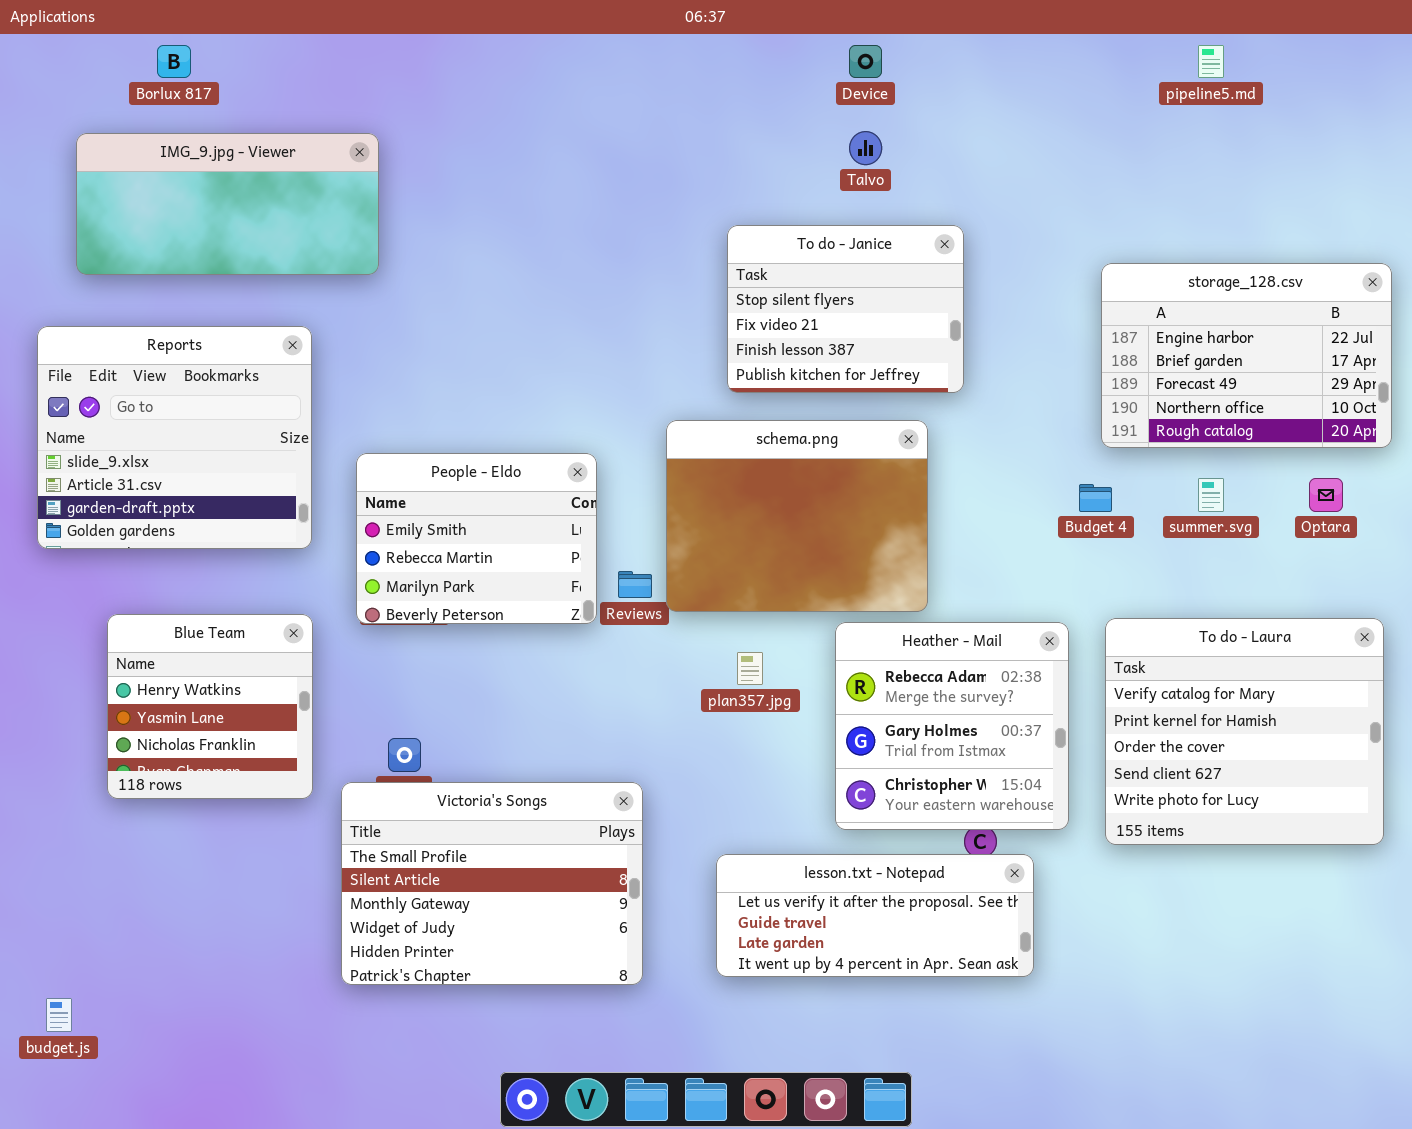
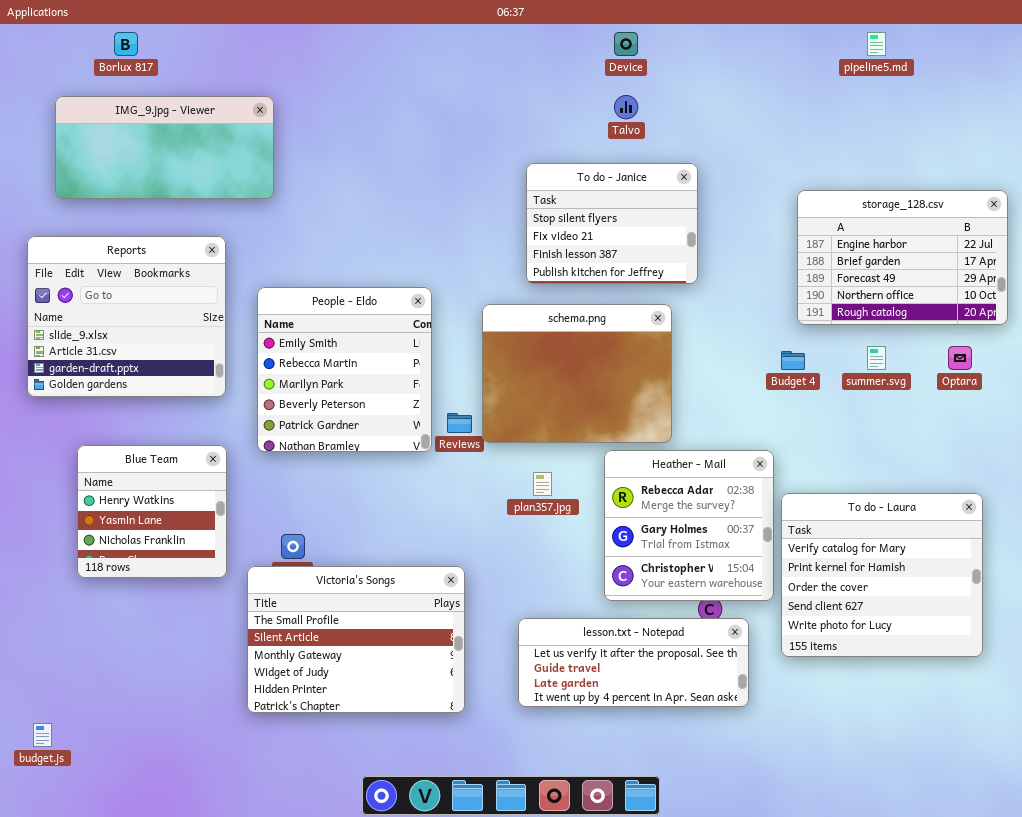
People - Eldo: [356,453,597,624] -> [257,287,432,452], resized
To do - Laura: [1105,618,1384,845] -> [781,493,983,657], moved

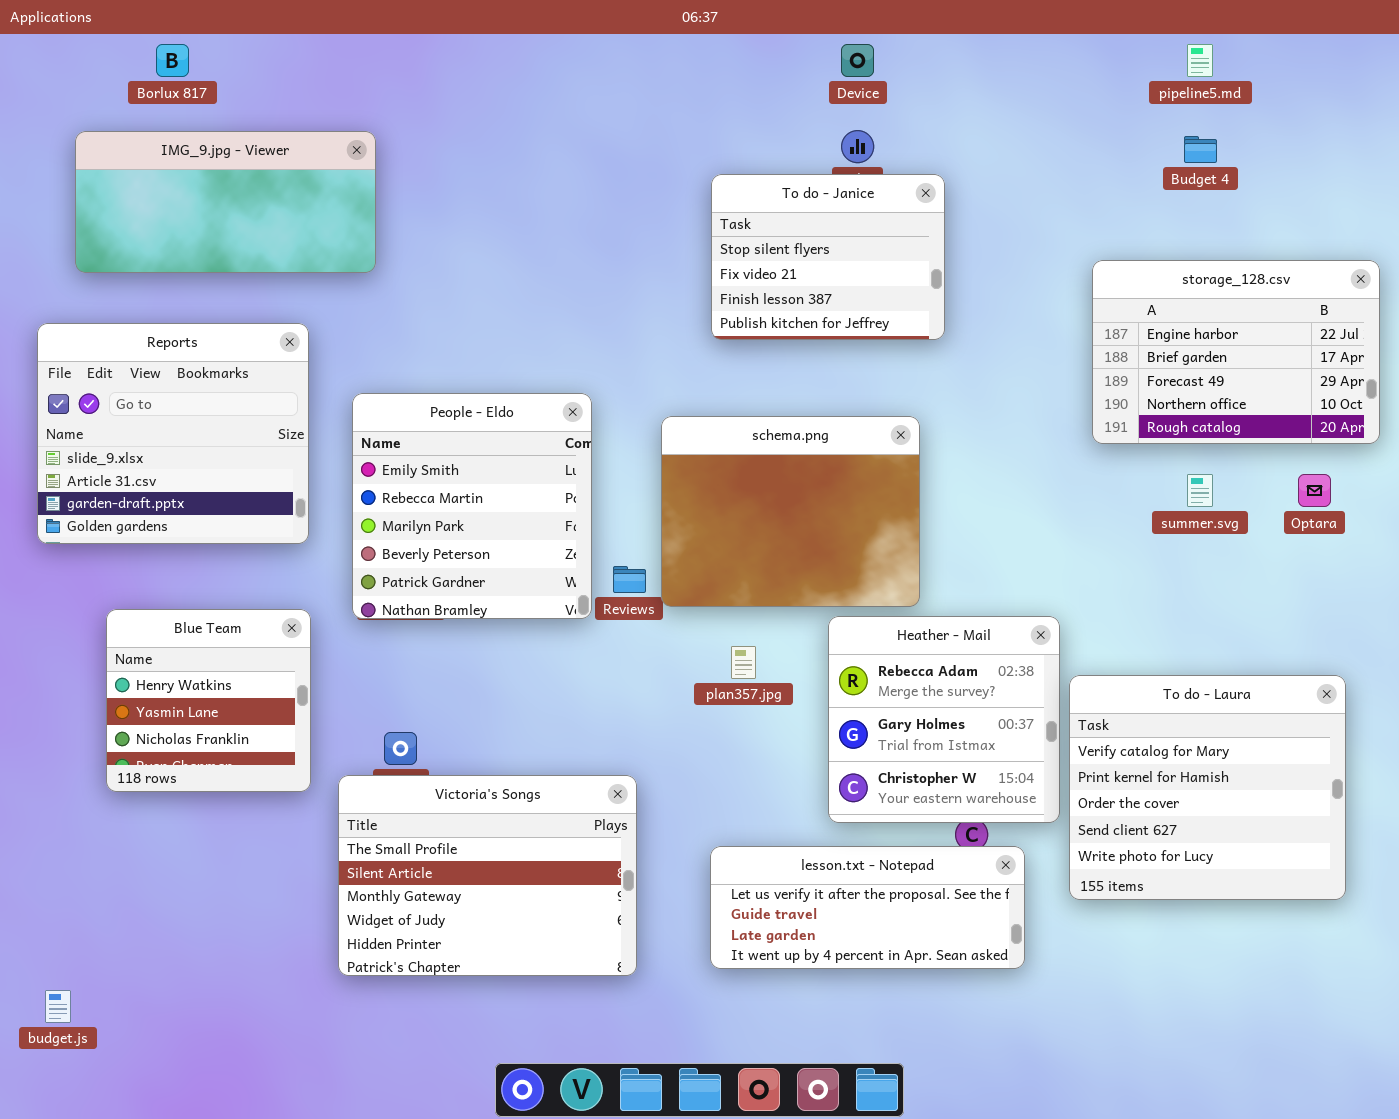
To do - Janice: [526,163,698,284] -> [711,174,945,340], moved
Budget 4: [781,351,805,370] -> [1184,136,1217,163], moved

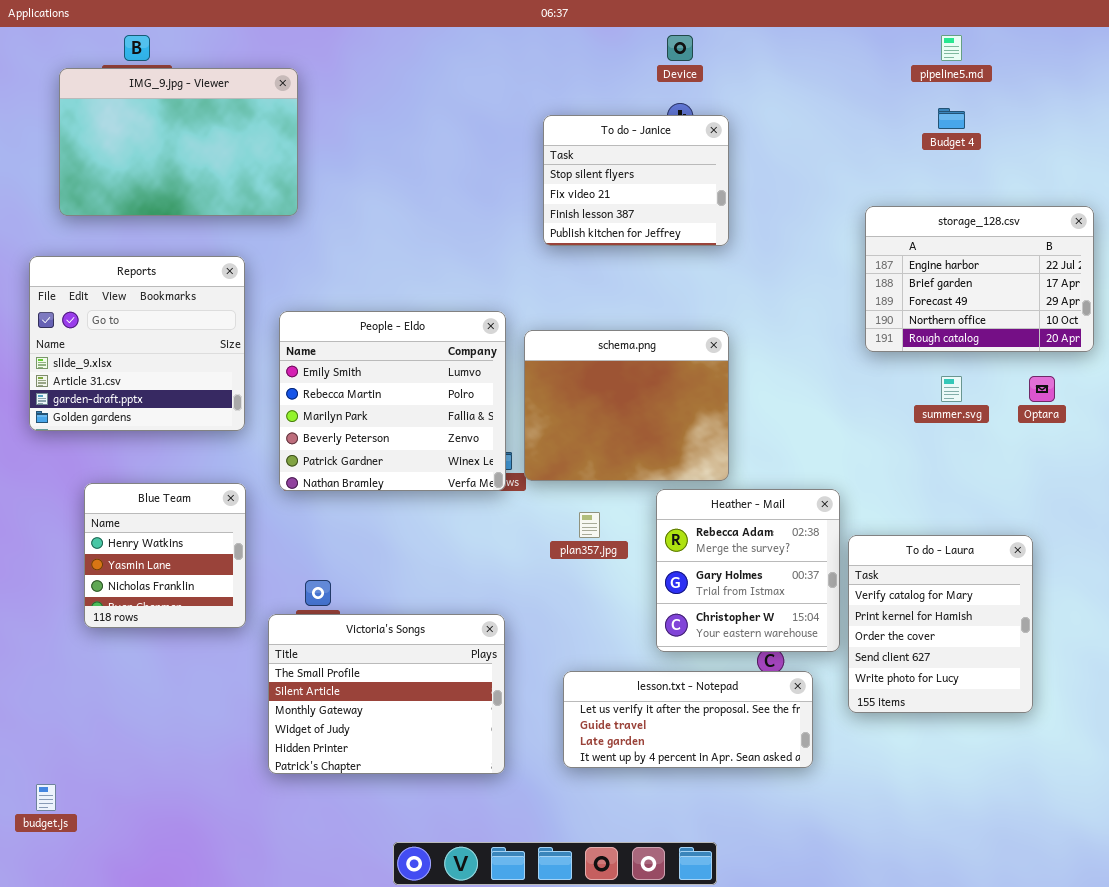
IMG_9.jpg - Viewer: [75,131,376,273] -> [59,68,298,216], resized
To do - Janice: [711,174,945,340] -> [543,115,729,246], moved
People - Eldo: [352,393,592,619] -> [279,311,506,491], resized
To do - Laura: [1069,675,1346,900] -> [848,535,1033,713], resized

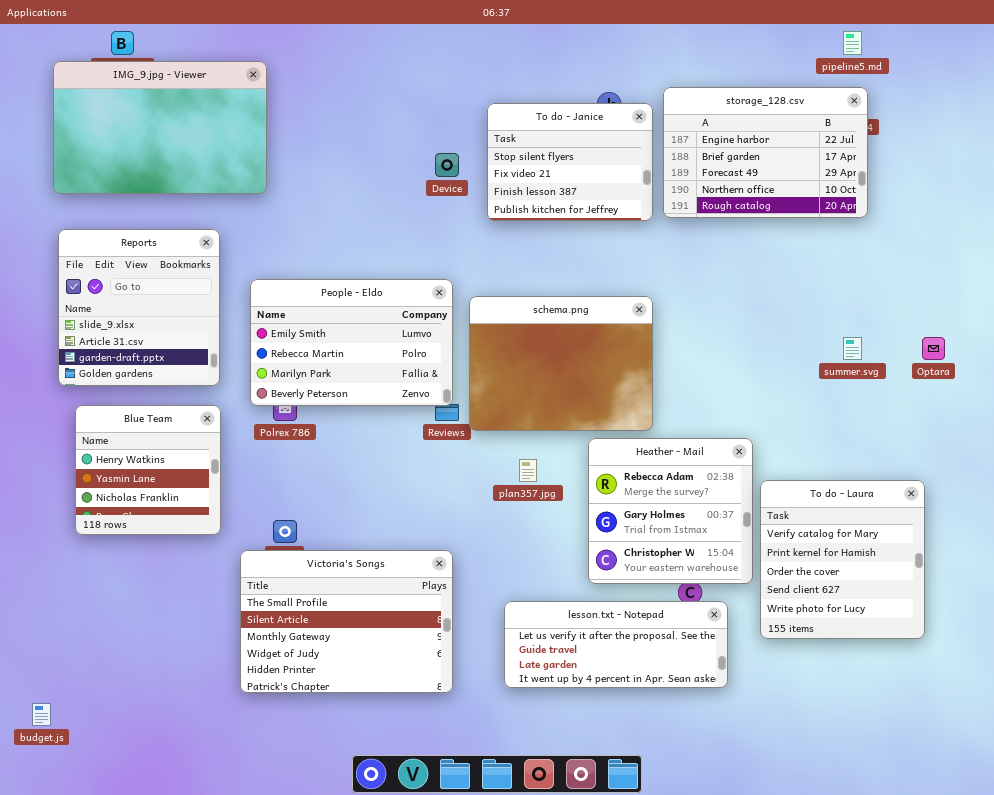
Device: [667,35,693,61] -> [435,153,459,177], moved
storage_128.csv: [865,206,1094,352] -> [663,87,868,218], moved
Reports: [29,256,245,431] -> [58,229,220,386], resized
People - Eldo: [279,311,506,491] -> [250,279,453,406], resized
Blue Team: [84,483,246,628] -> [75,405,221,535], moved

